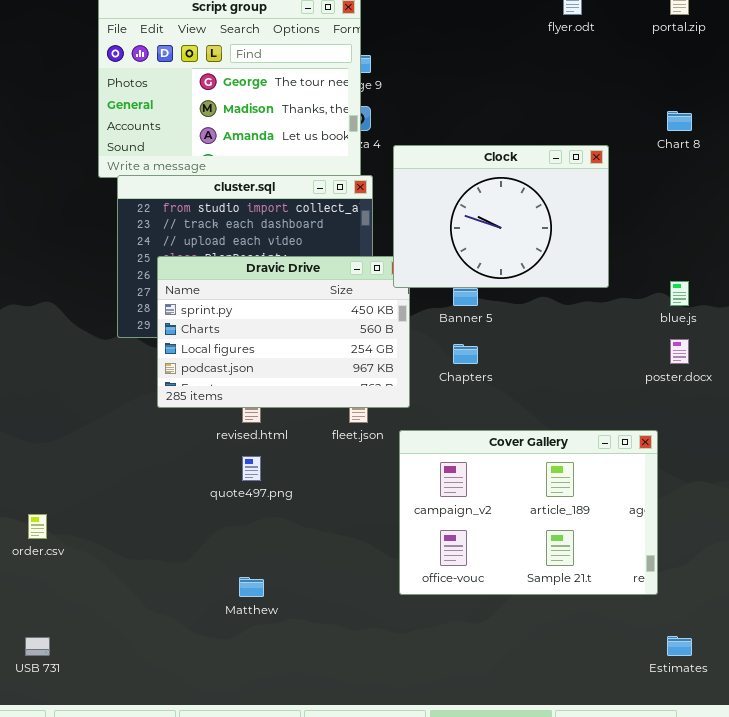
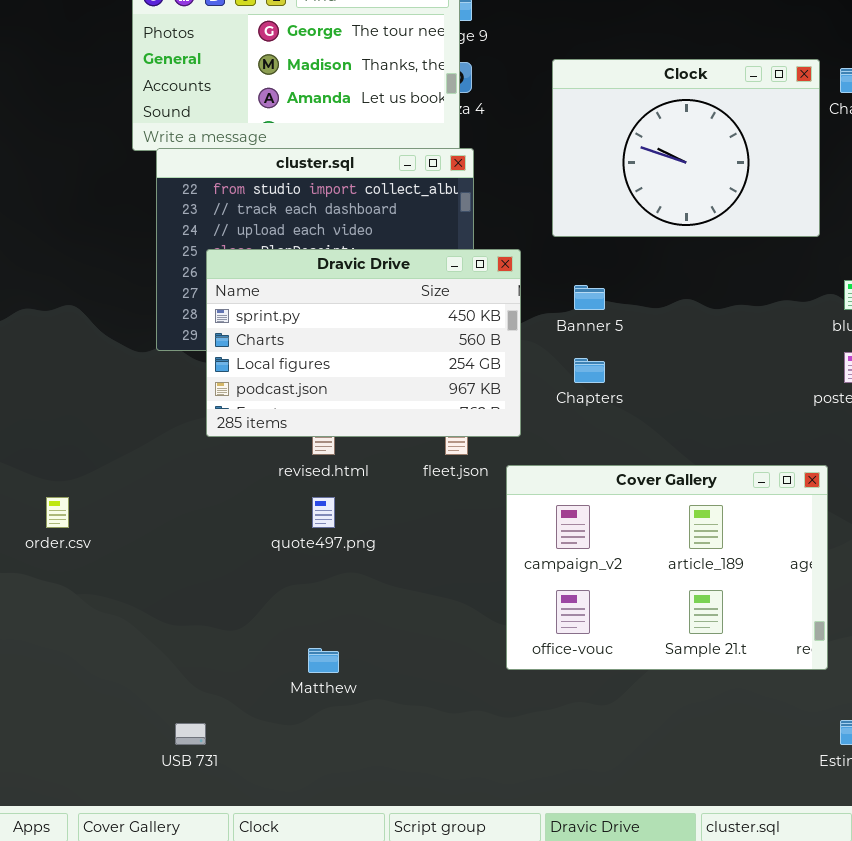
Clock: [393,145,609,288] -> [552,59,820,237], moved
order.csv: [28,514,47,539] -> [46,497,69,528], moved
USB 731: [25,637,50,656] -> [175,723,206,745], moved

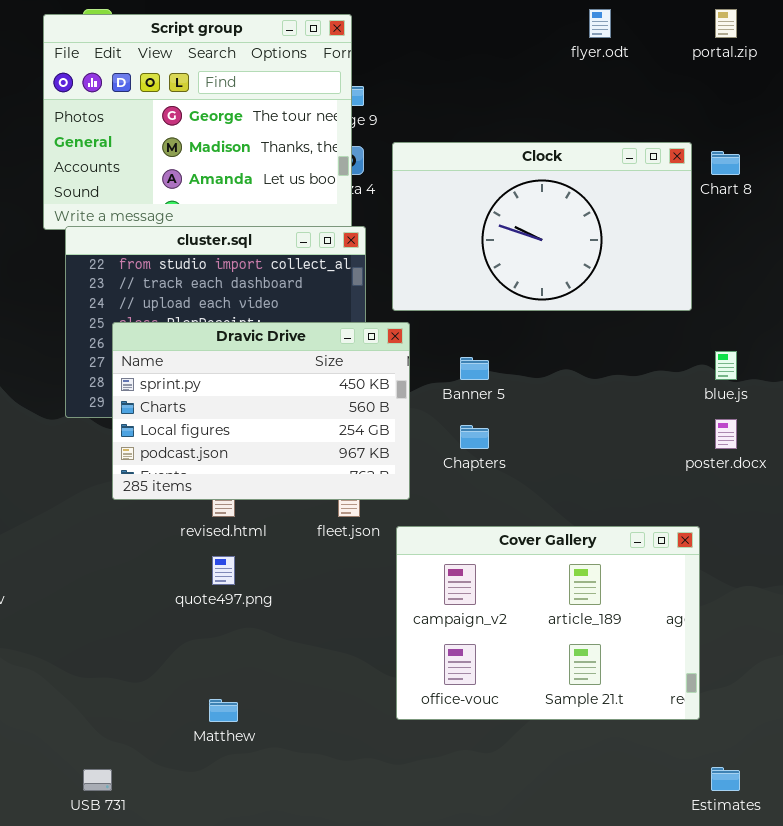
Clock: [552,59,820,237] -> [392,142,692,311], resized

